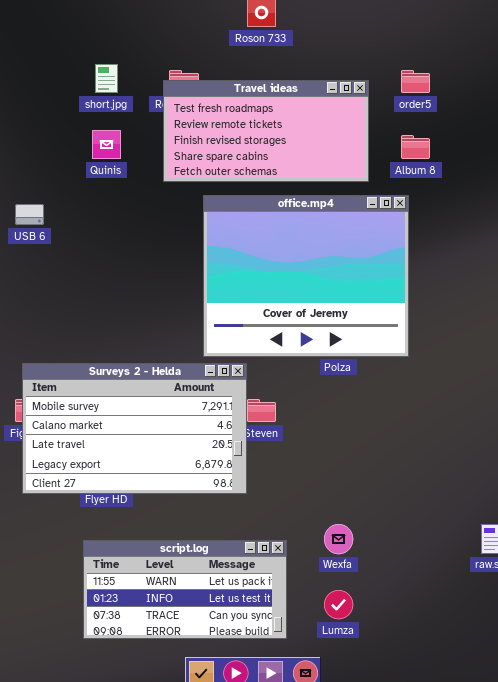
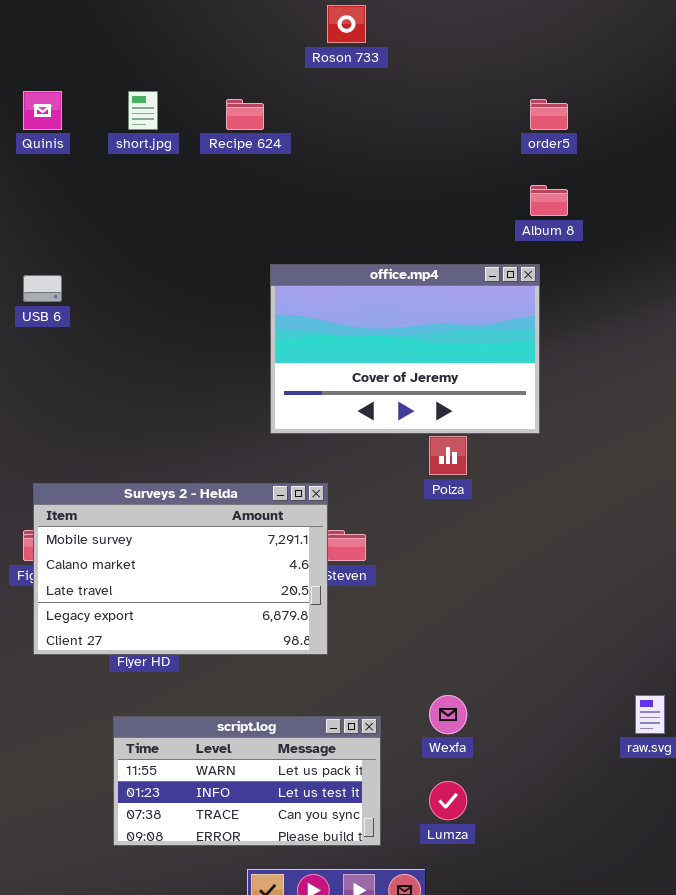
Travel ideas: [163,80,369,182] -> none, closed
Quinis: [92,130,121,159] -> [23,91,62,130], moved
office.mp4: [203,195,409,357] -> [270,264,540,434], resized

